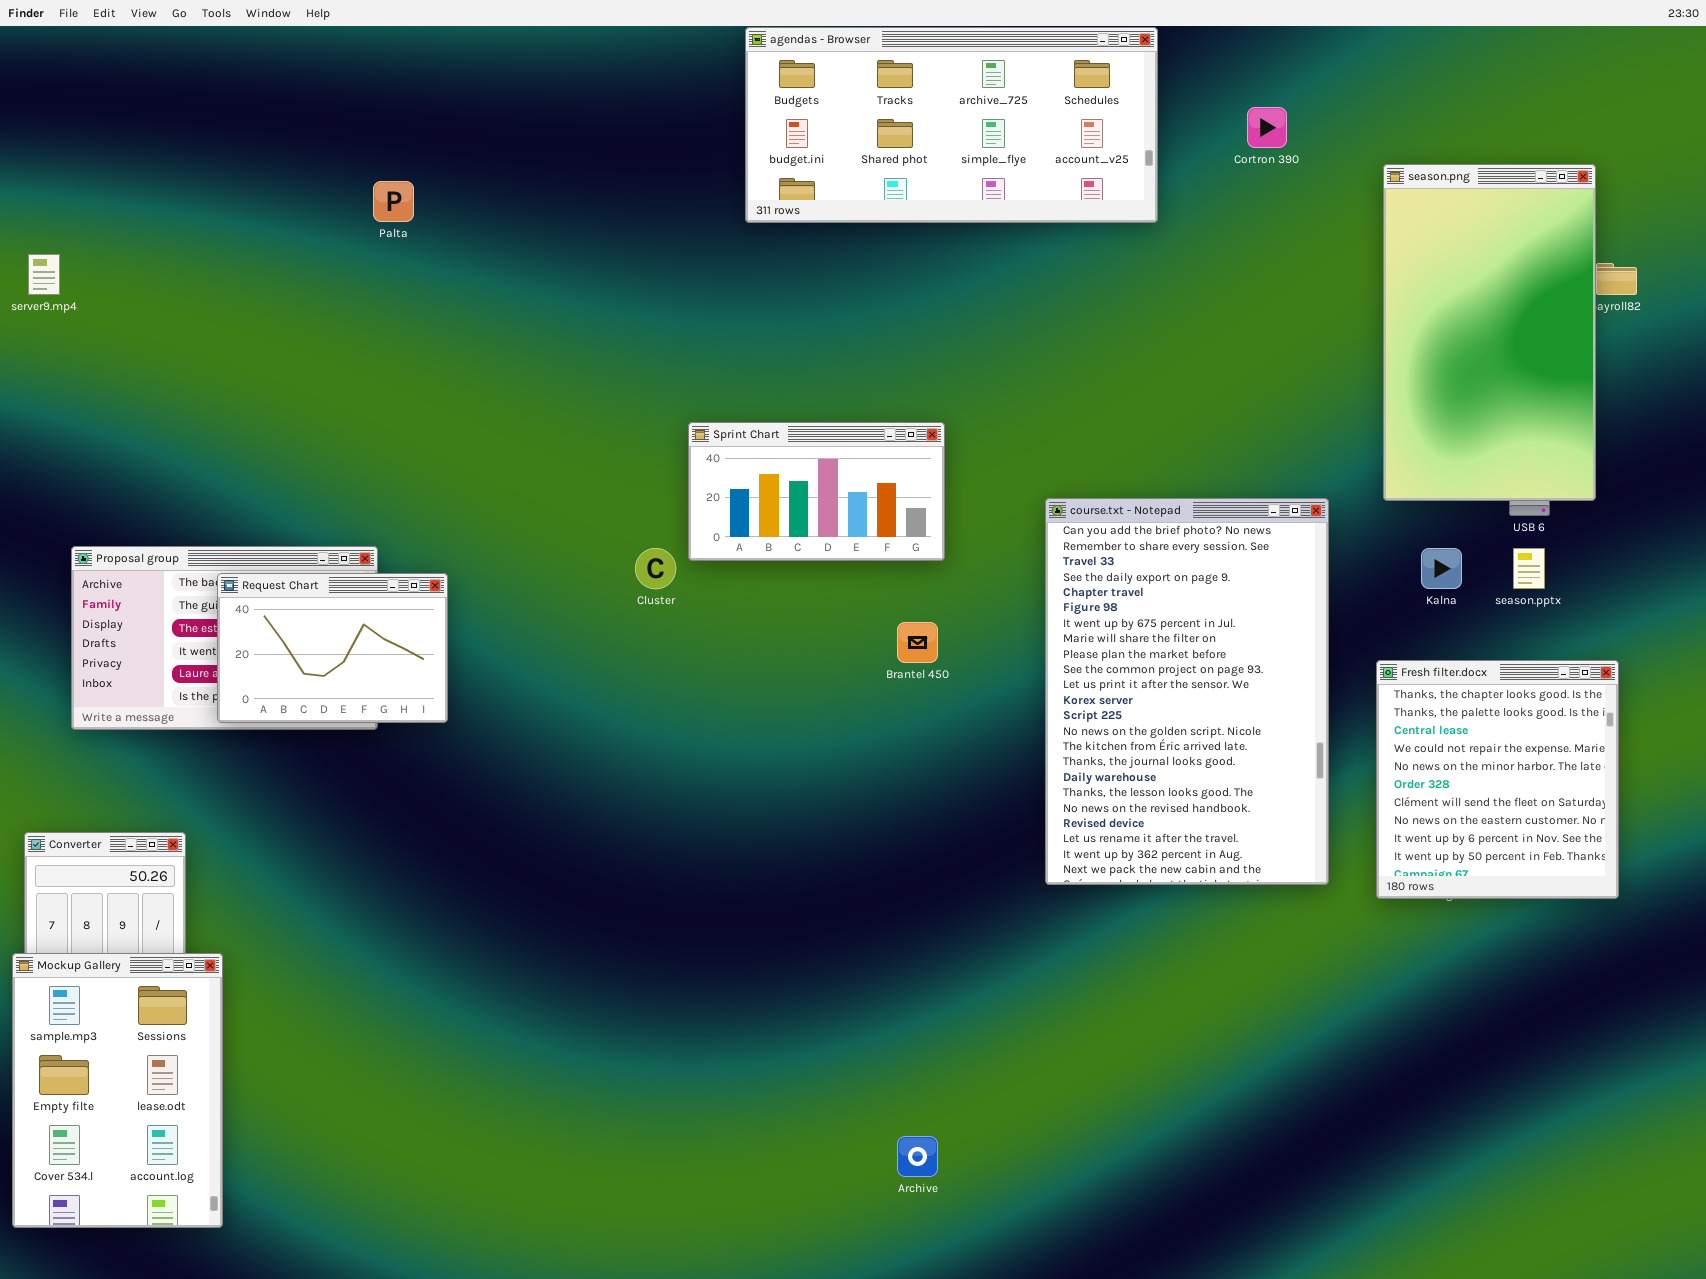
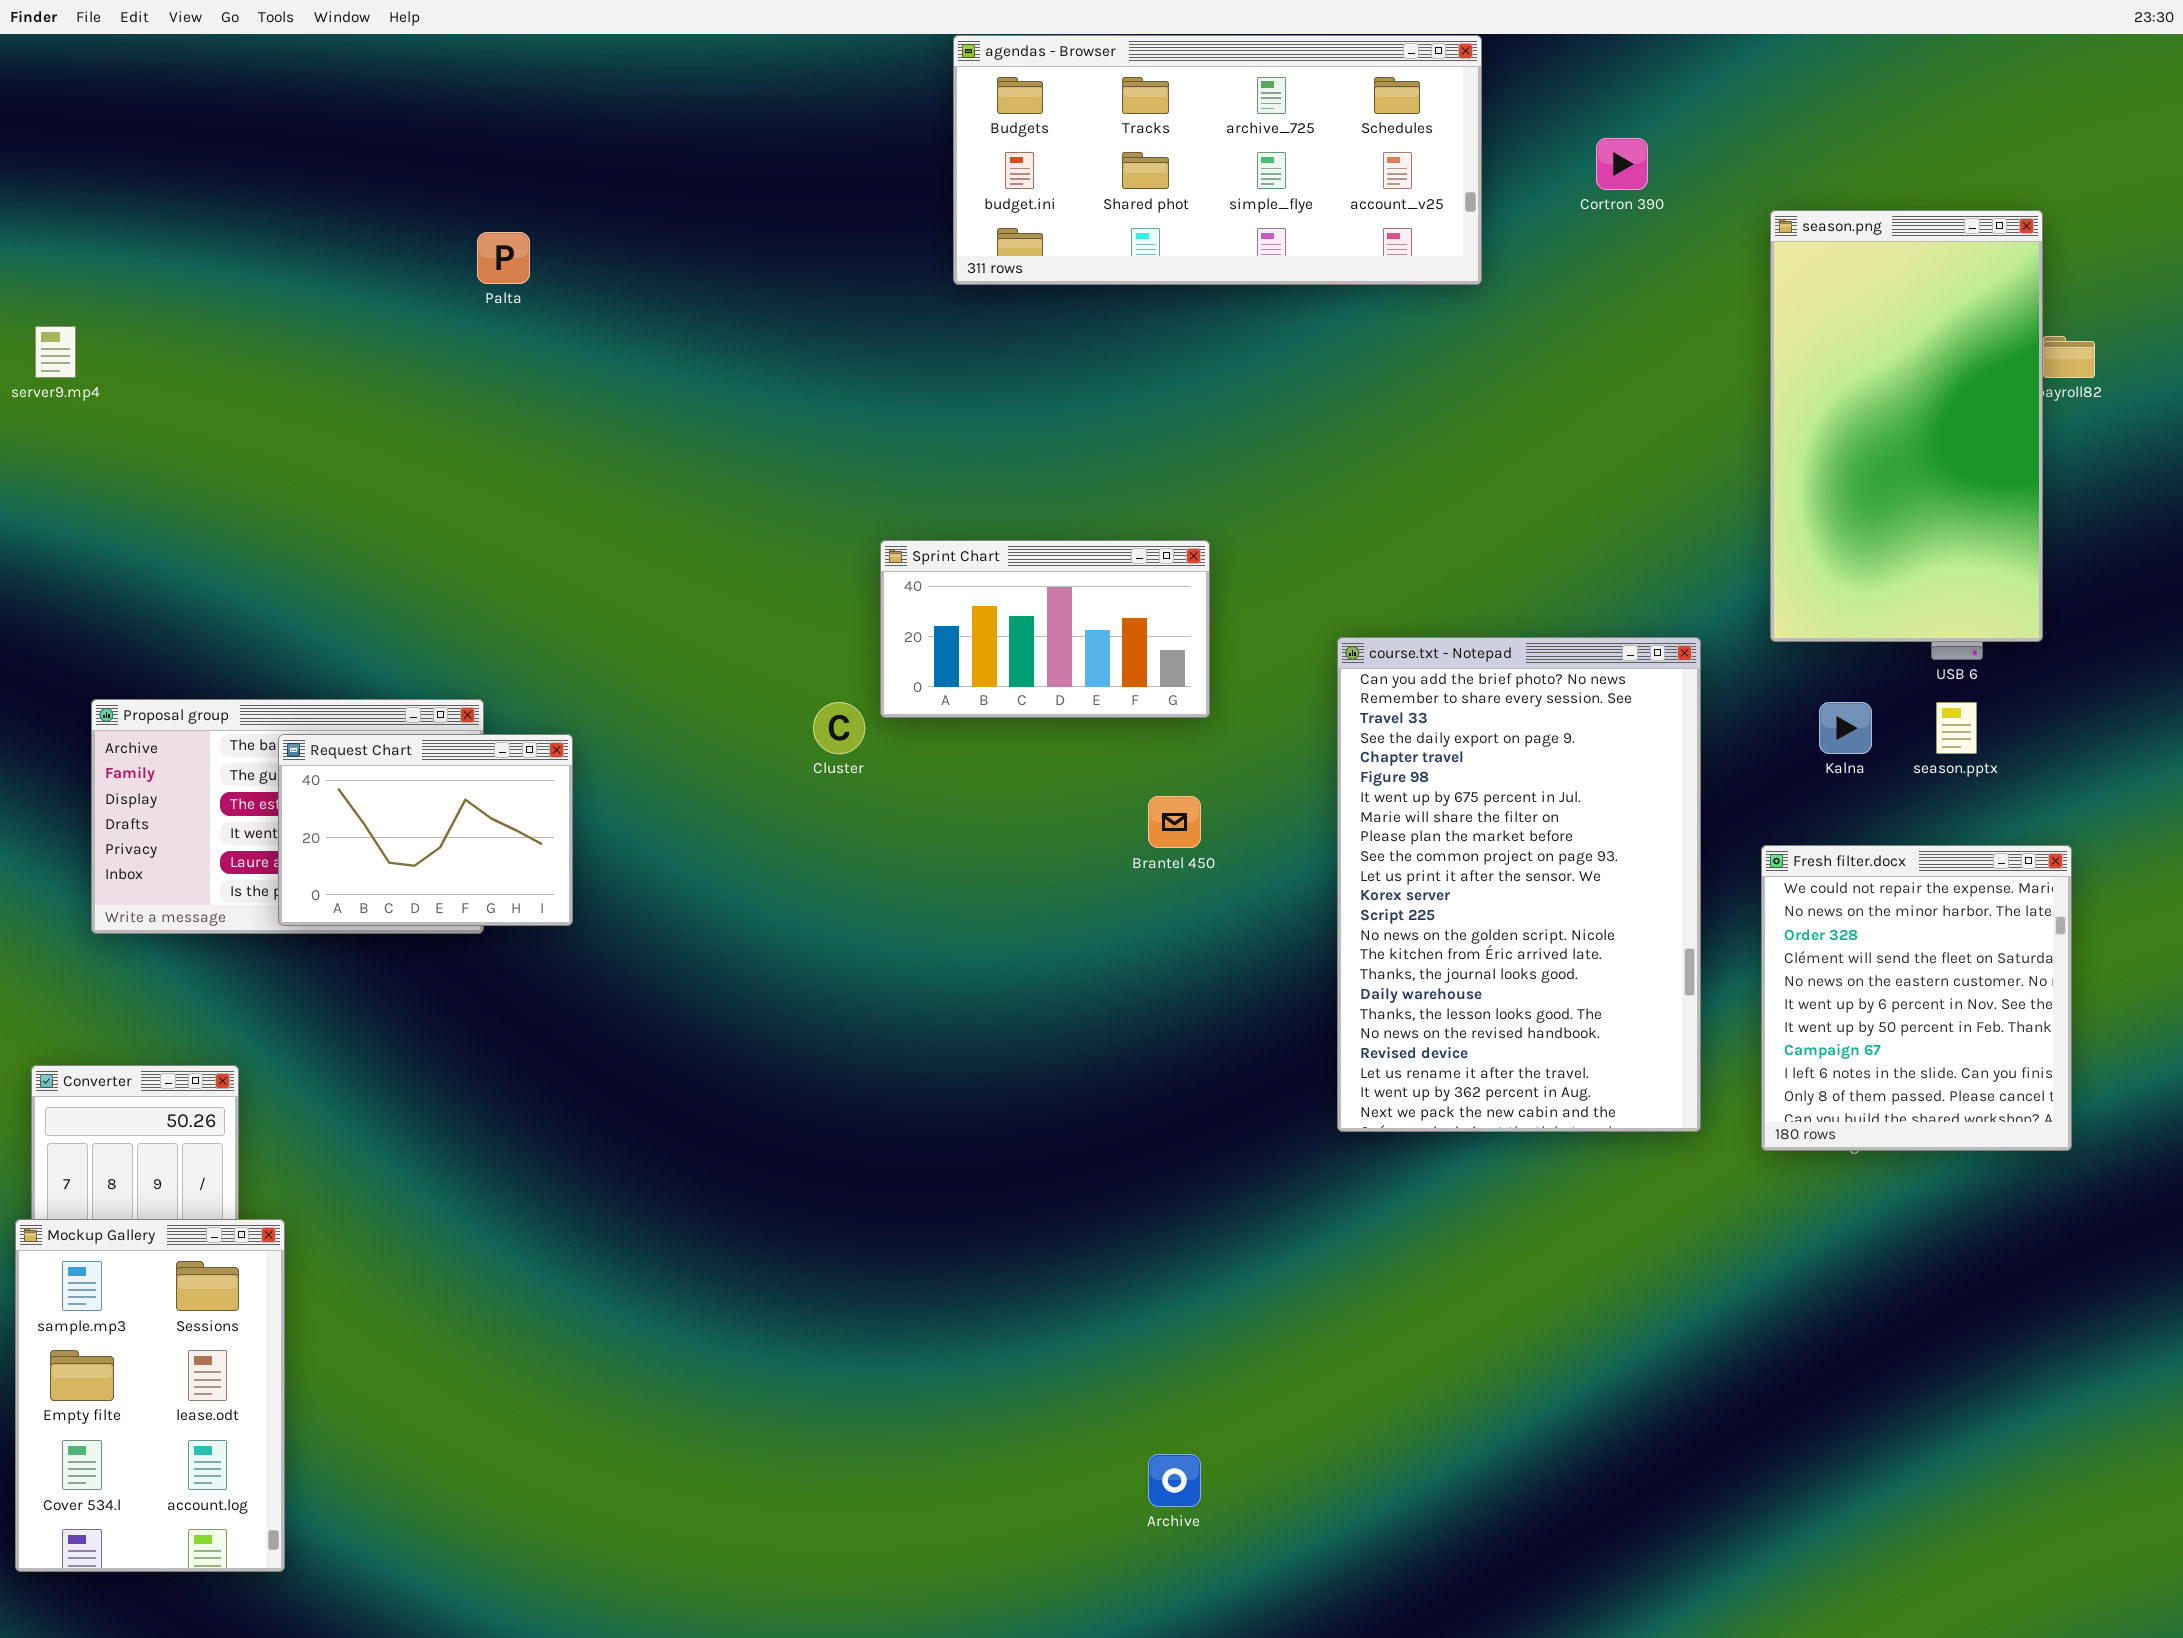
Fresh filter.docx: [1376,660,1619,899] -> [1761,845,2072,1151], scrolled down 3 rows

